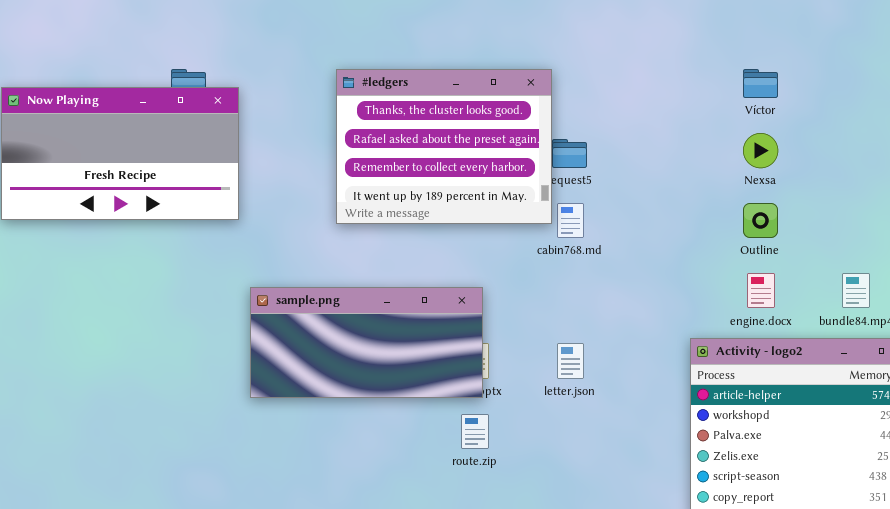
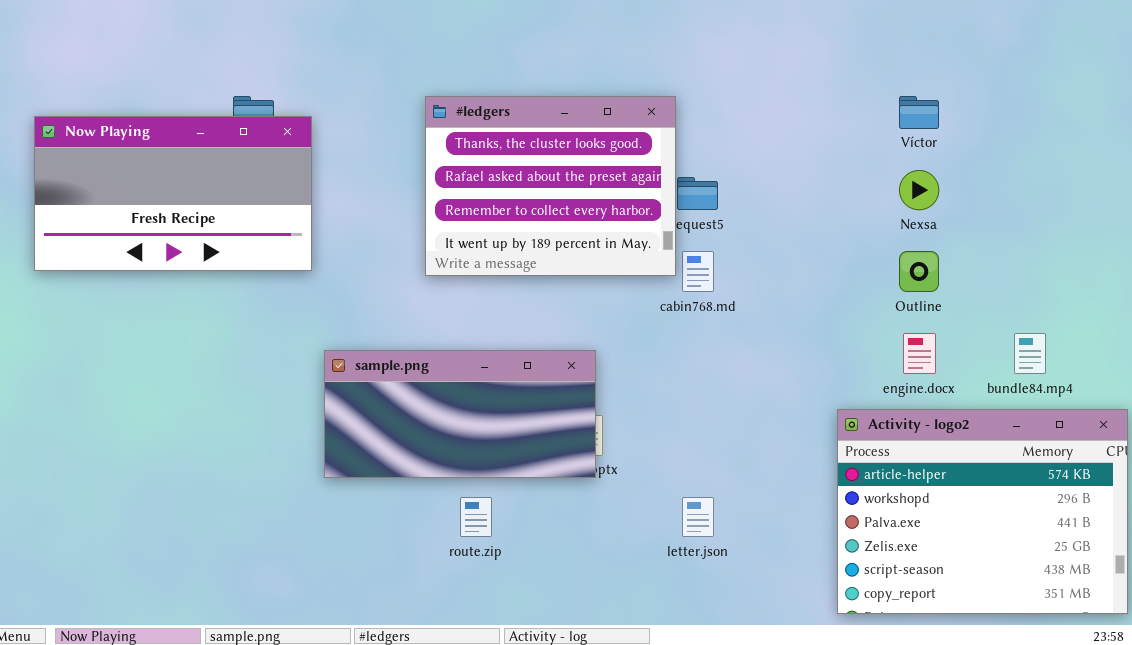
letter.json: [557,343,584,379] -> [682,497,714,537], moved
route.zip: [461,414,489,449] -> [460,497,492,537], moved

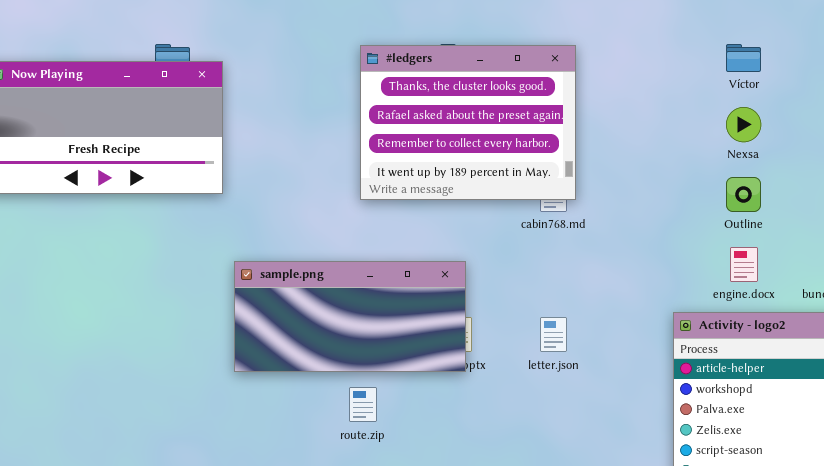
#ledgers: [425,96,676,276] -> [360,45,576,200], moved
letter.json: [682,497,714,537] -> [540,317,567,352], moved

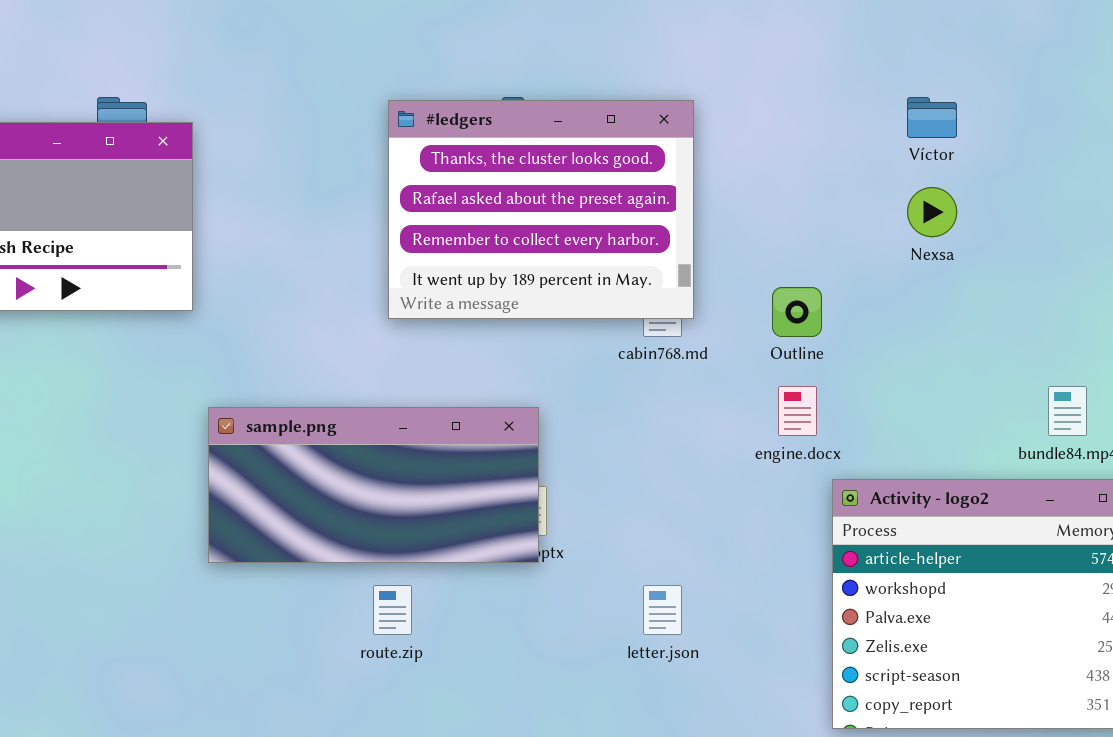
Outline: [726,177,761,212] -> [772,287,822,337], moved
engine.docx: [730,247,758,282] -> [778,386,817,436], moved
letter.json: [540,317,567,352] -> [643,585,682,635], moved

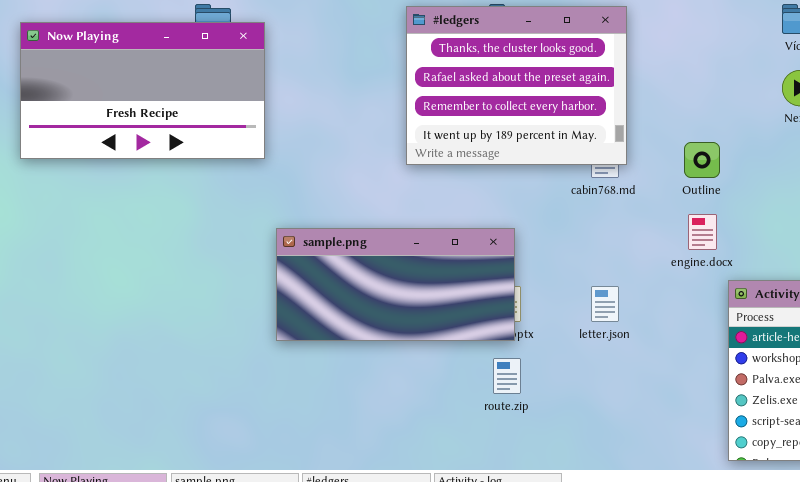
route.zip: [373,585,412,635] -> [493,358,521,394], moved
letter.json: [643,585,682,635] -> [591,286,619,322], moved

